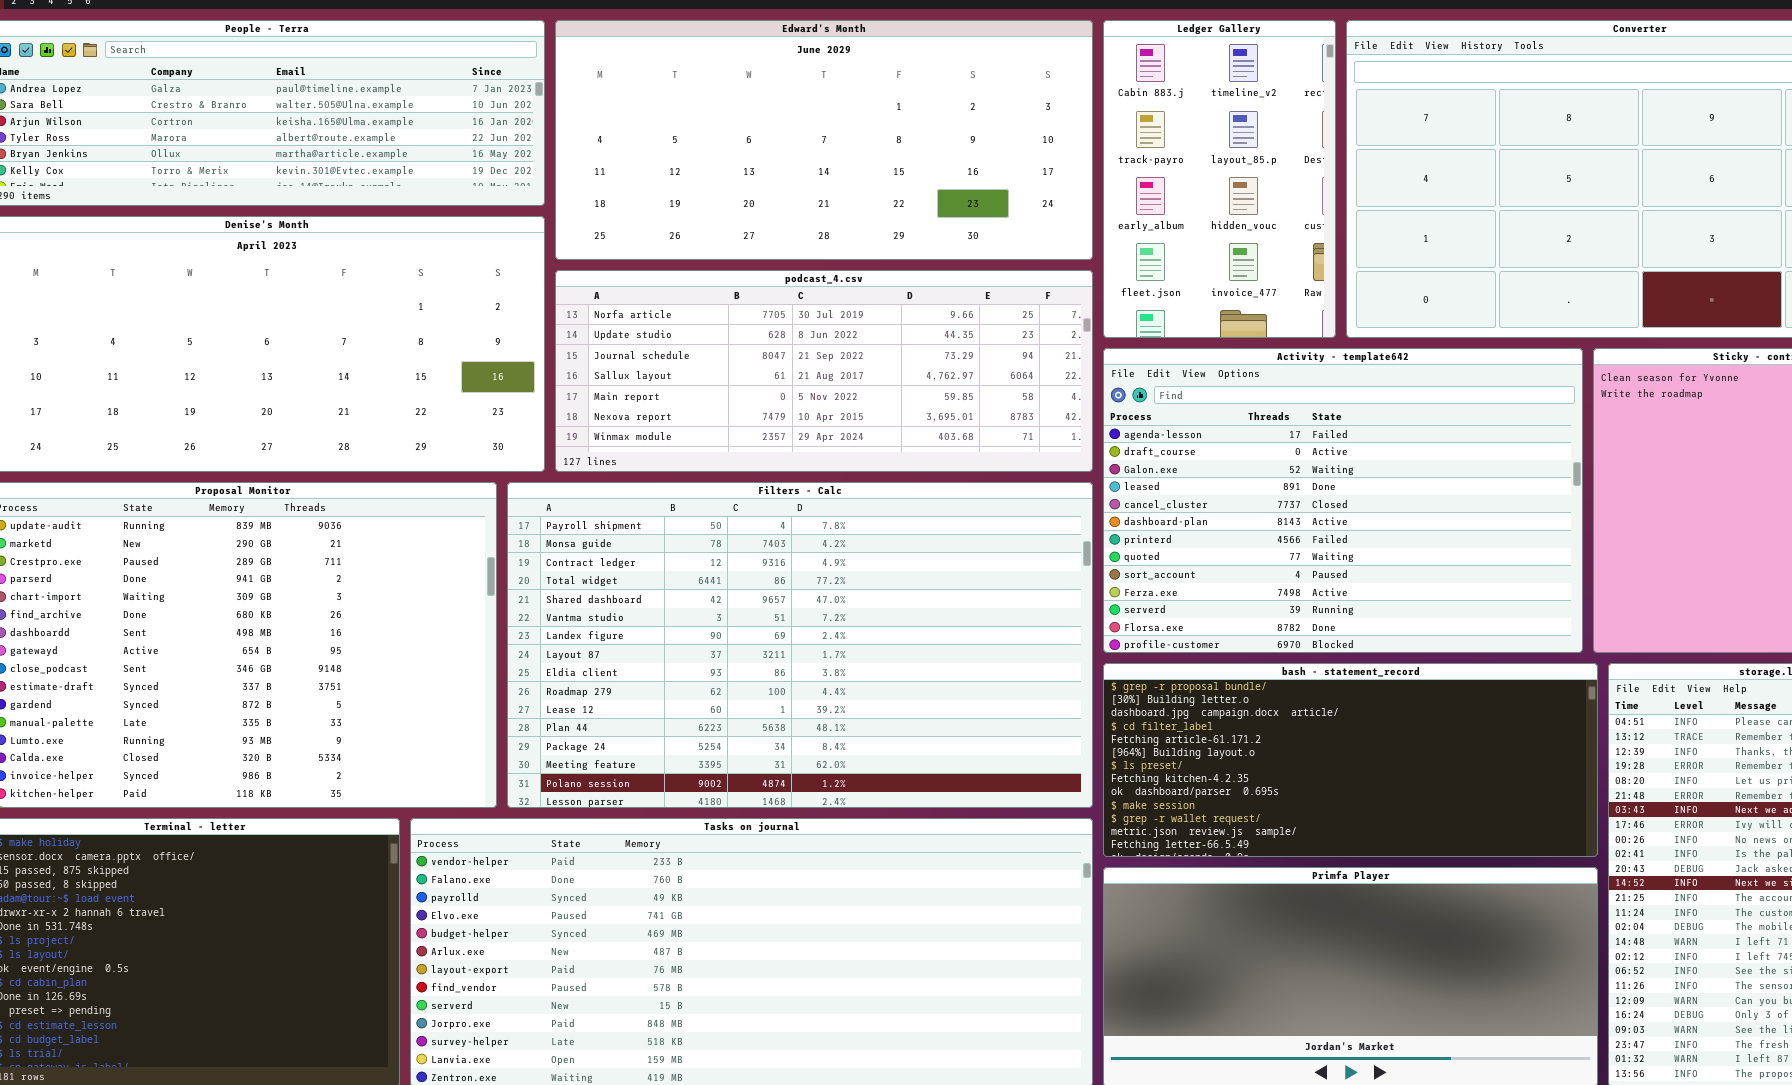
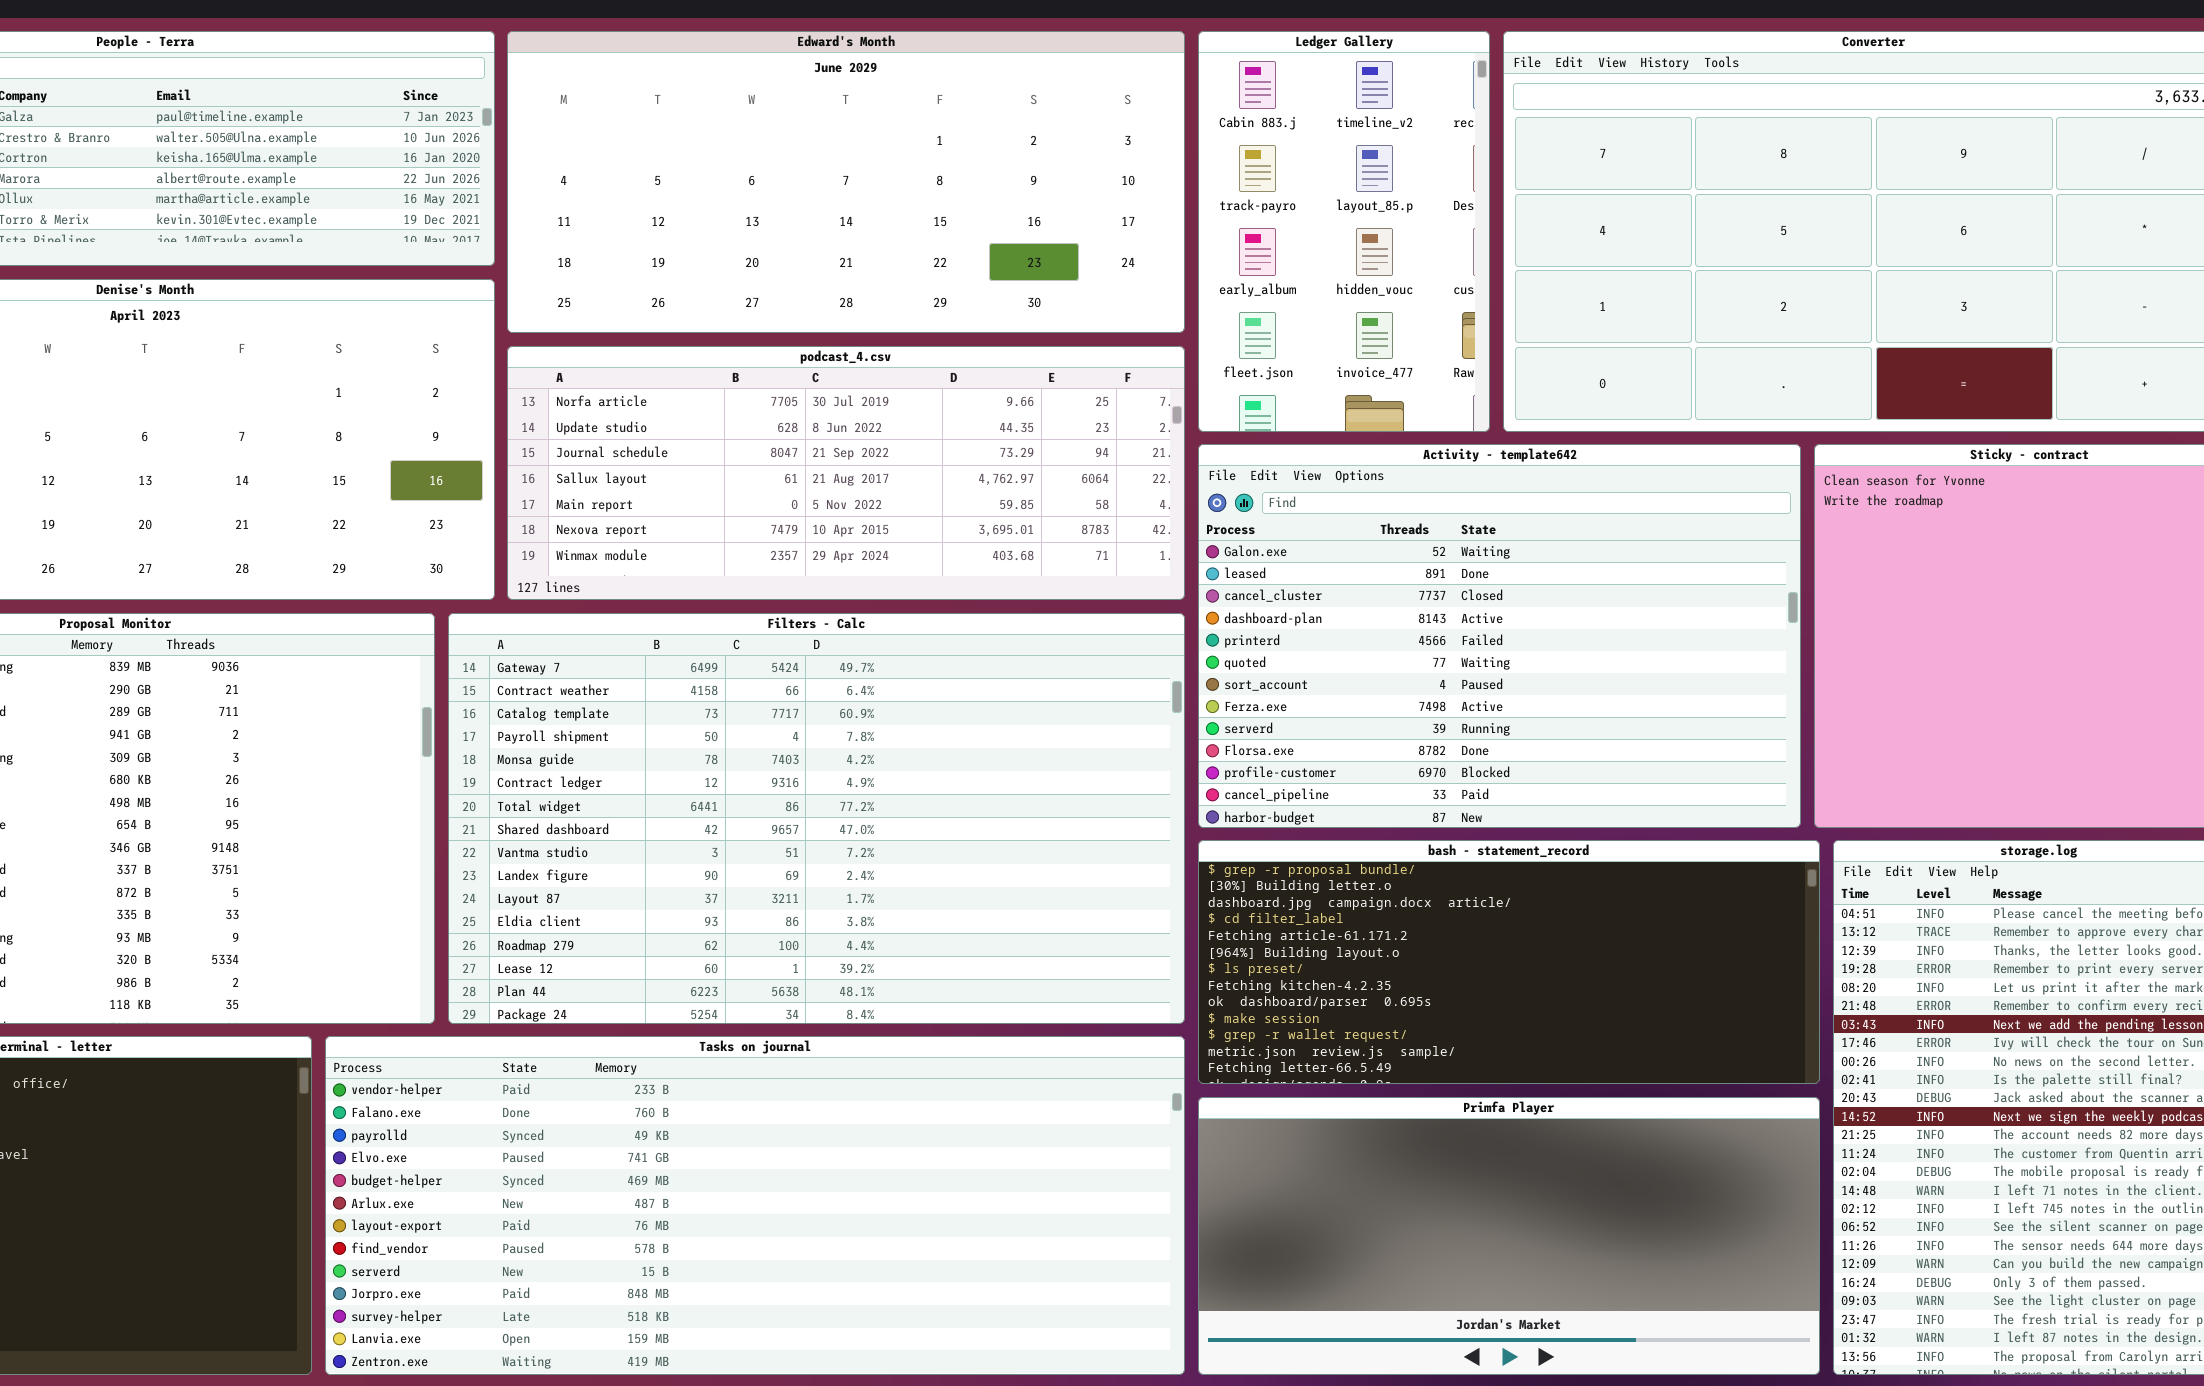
Activity - template642: [1103,348,1583,653] -> [1198,444,1801,828], scrolled down 2 rows
Filters - Calc: [507,482,1093,808] -> [448,613,1185,1024], scrolled up 3 rows

